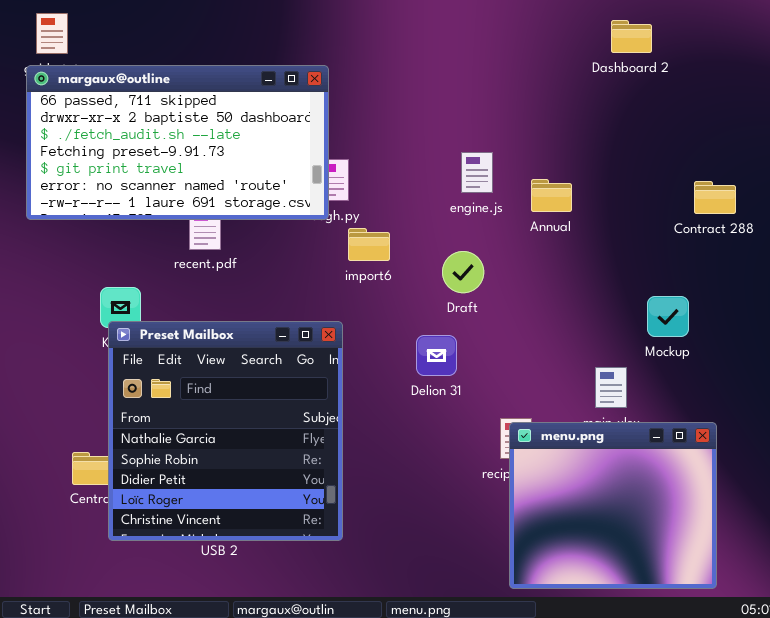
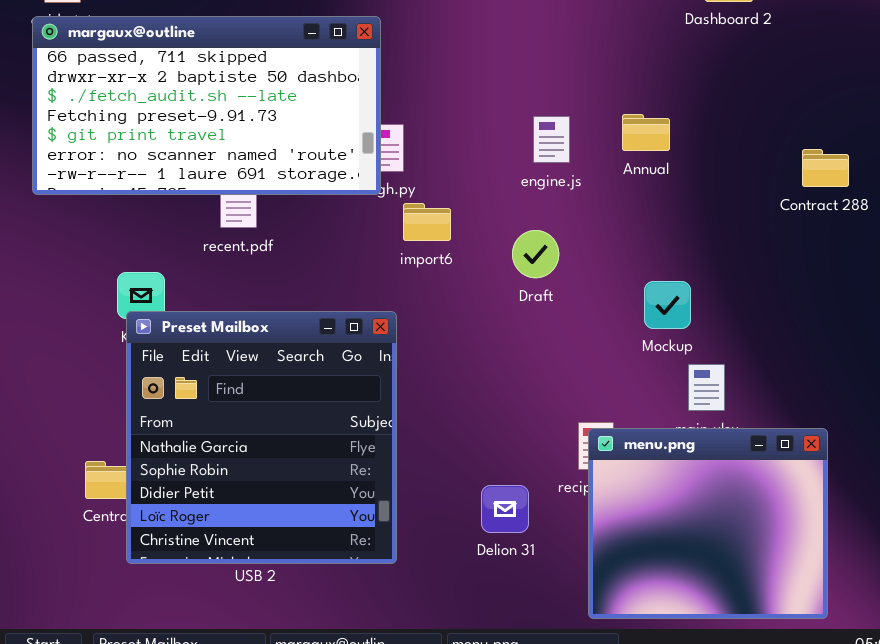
Annual: [531,179,572,212] -> [622,114,670,151], moved
Mockup: [647,296,689,337] -> [644,281,691,329], moved
Delion 31: [416,335,457,376] -> [481,485,529,533], moved

